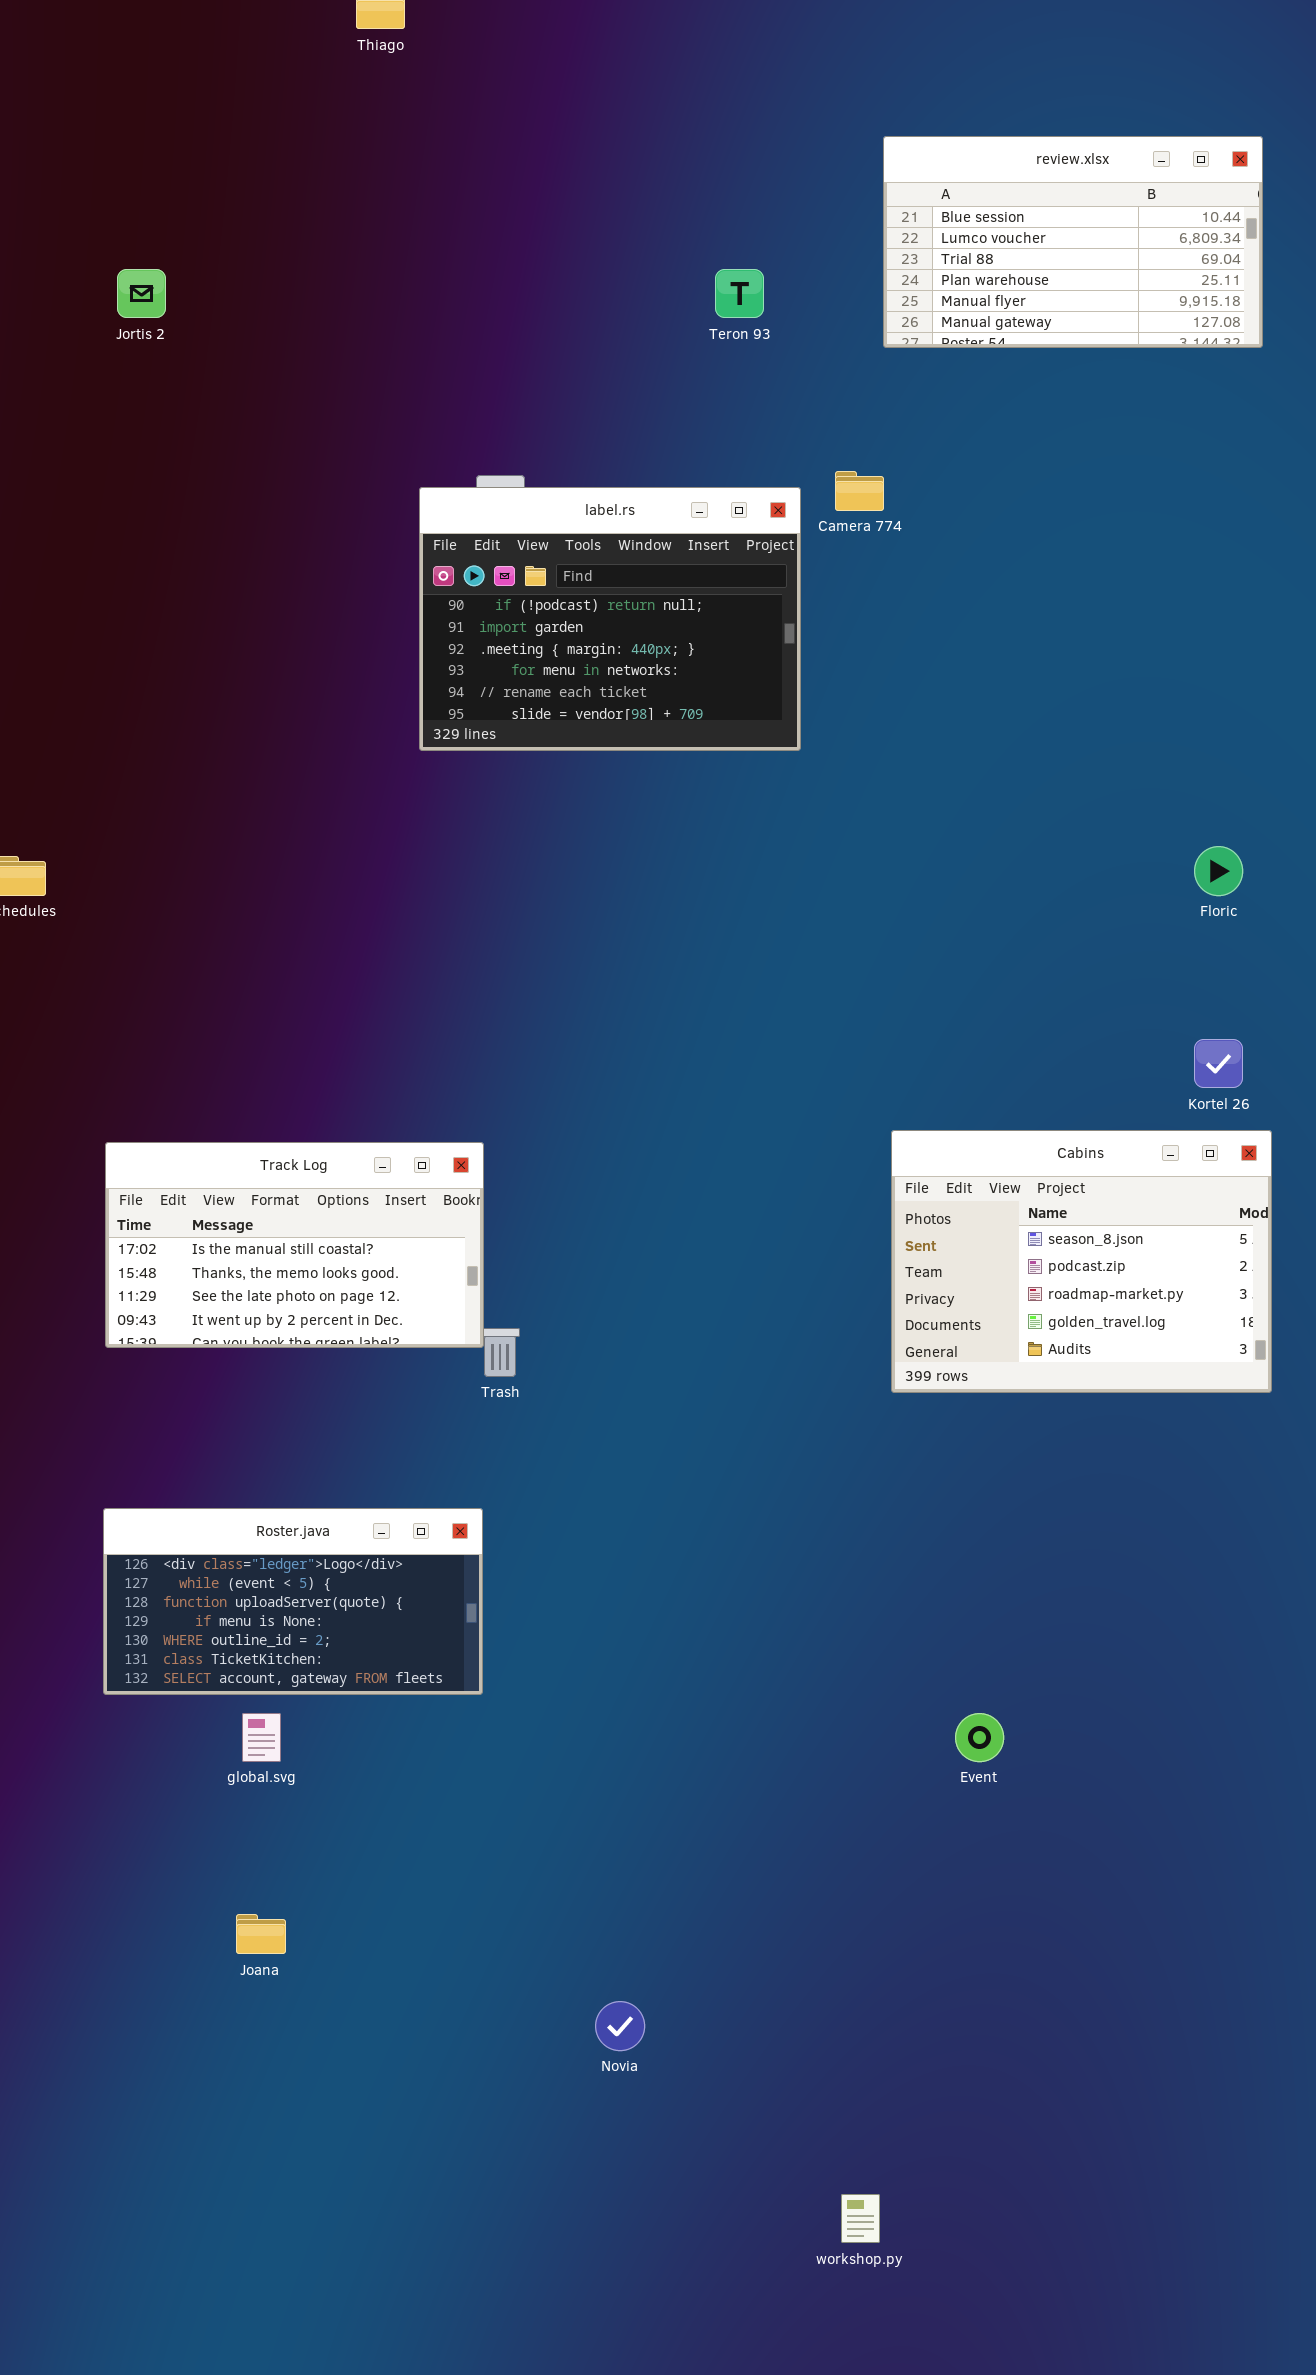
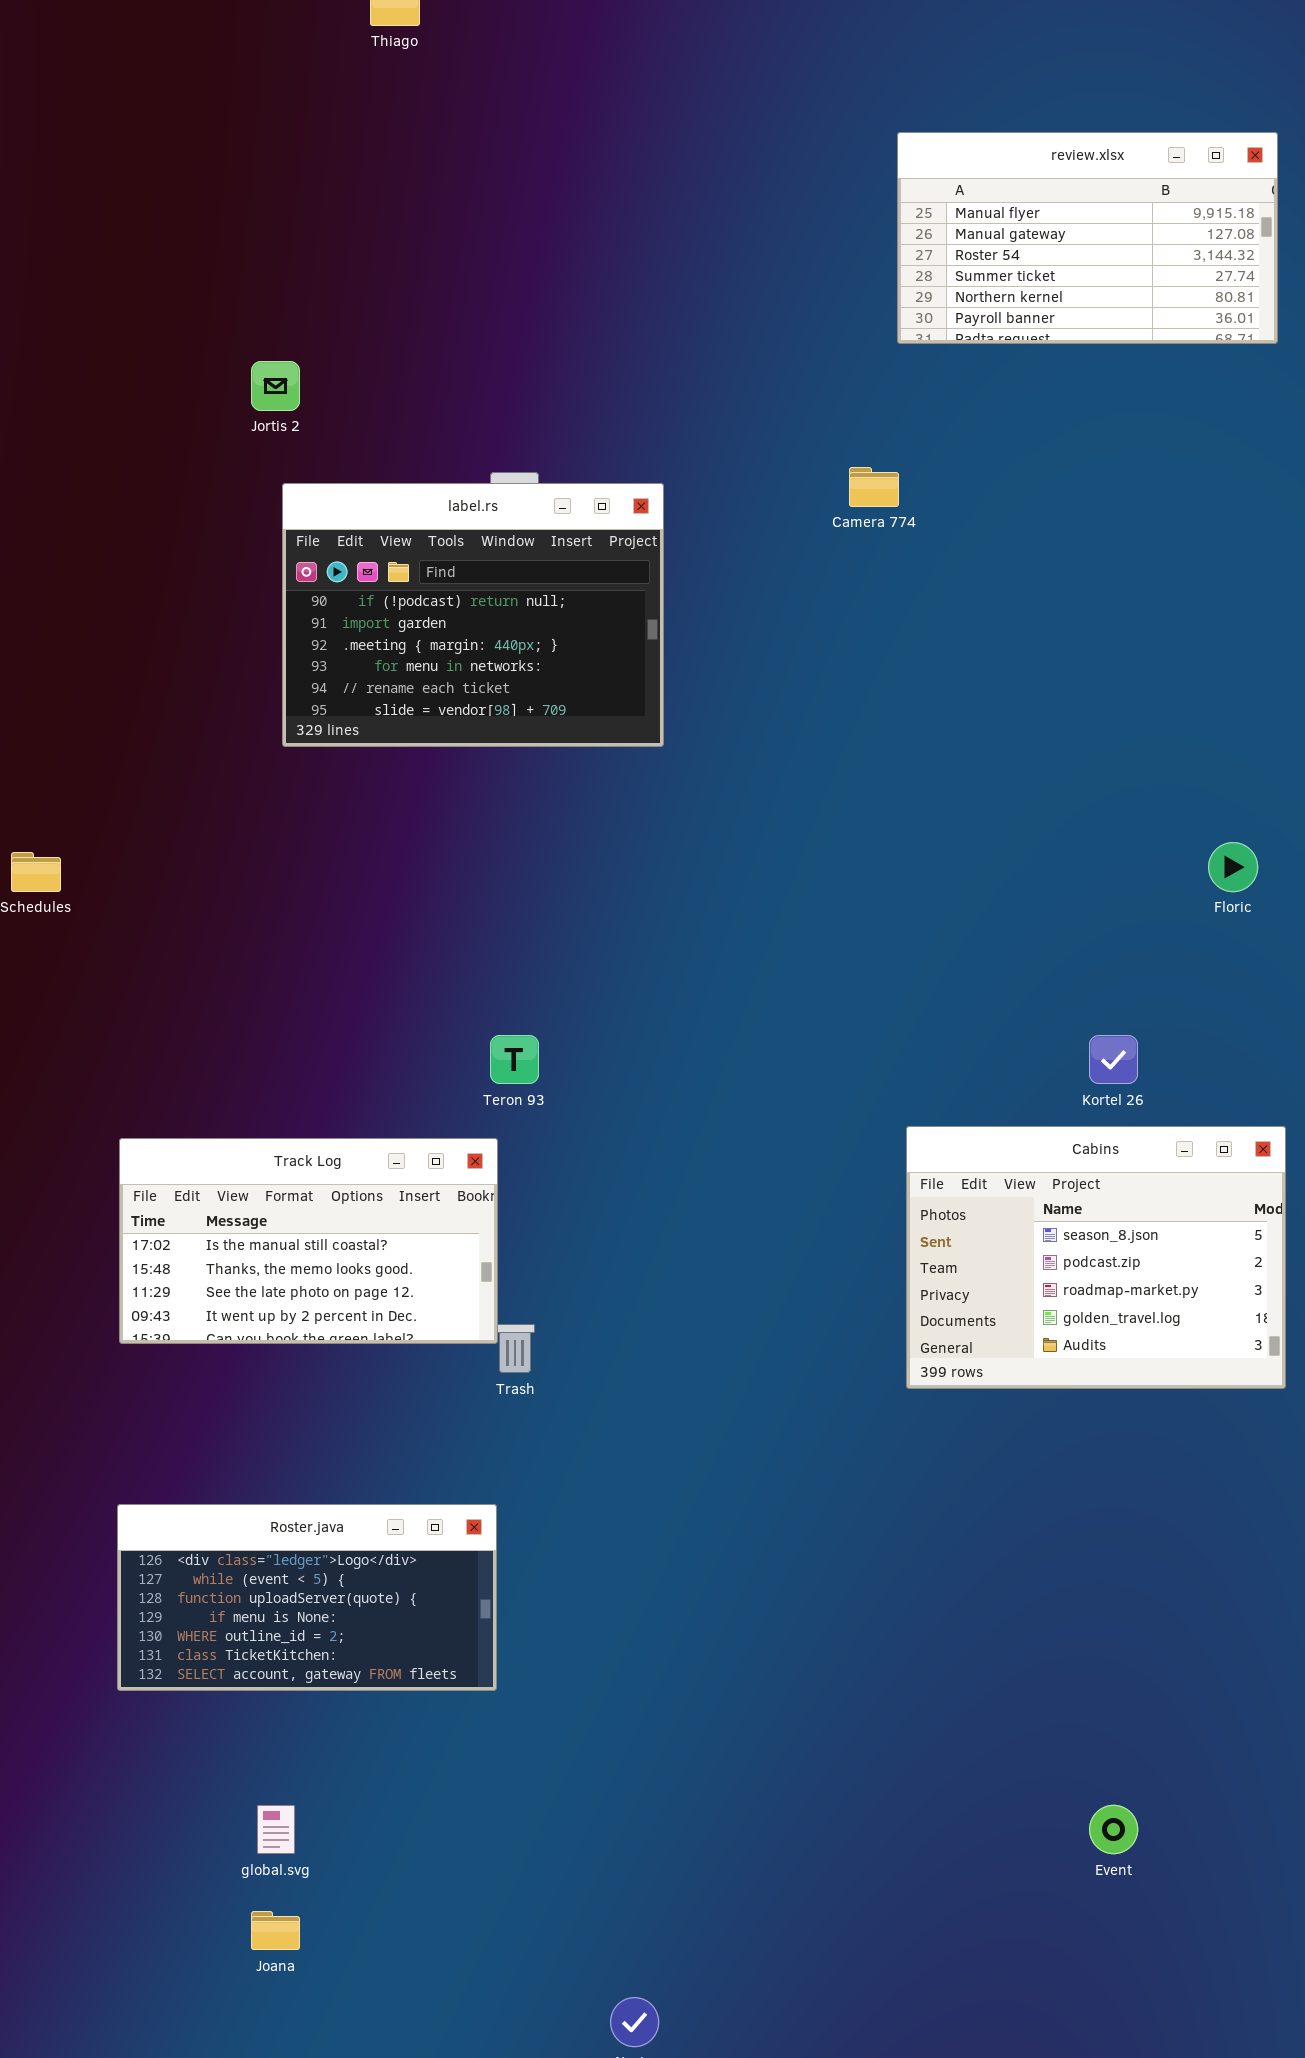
review.xlsx: [883,136,1263,348] -> [897,132,1278,344], scrolled down 4 rows
Jortis 2: [117,269,166,318] -> [251,361,300,411], moved
Teron 93: [715,269,764,318] -> [490,1035,539,1084], moved
label.rs: [419,487,801,751] -> [282,483,664,747], moved
Kortel 26: [1194,1039,1243,1088] -> [1089,1035,1138,1084], moved
global.svg: [242,1713,281,1762] -> [257,1805,295,1854], moved
Event: [955,1713,1004,1762] -> [1089,1805,1138,1854], moved

